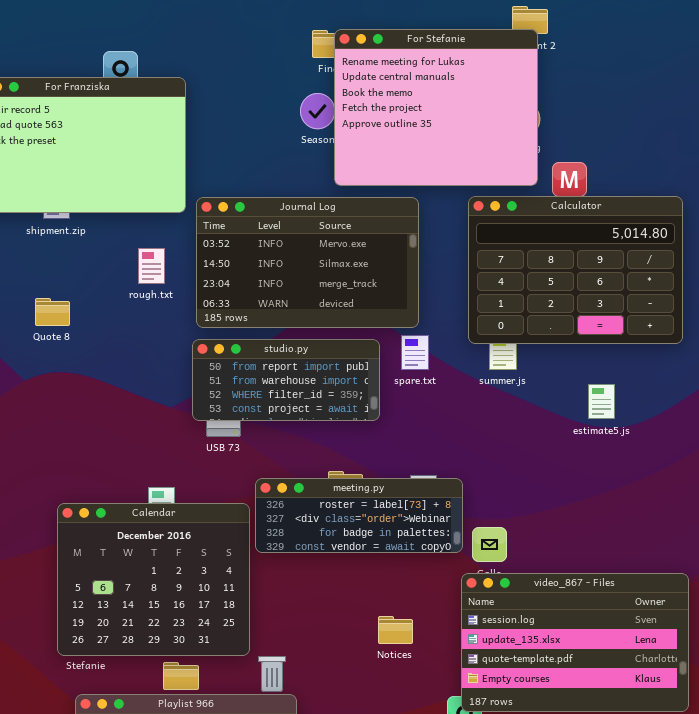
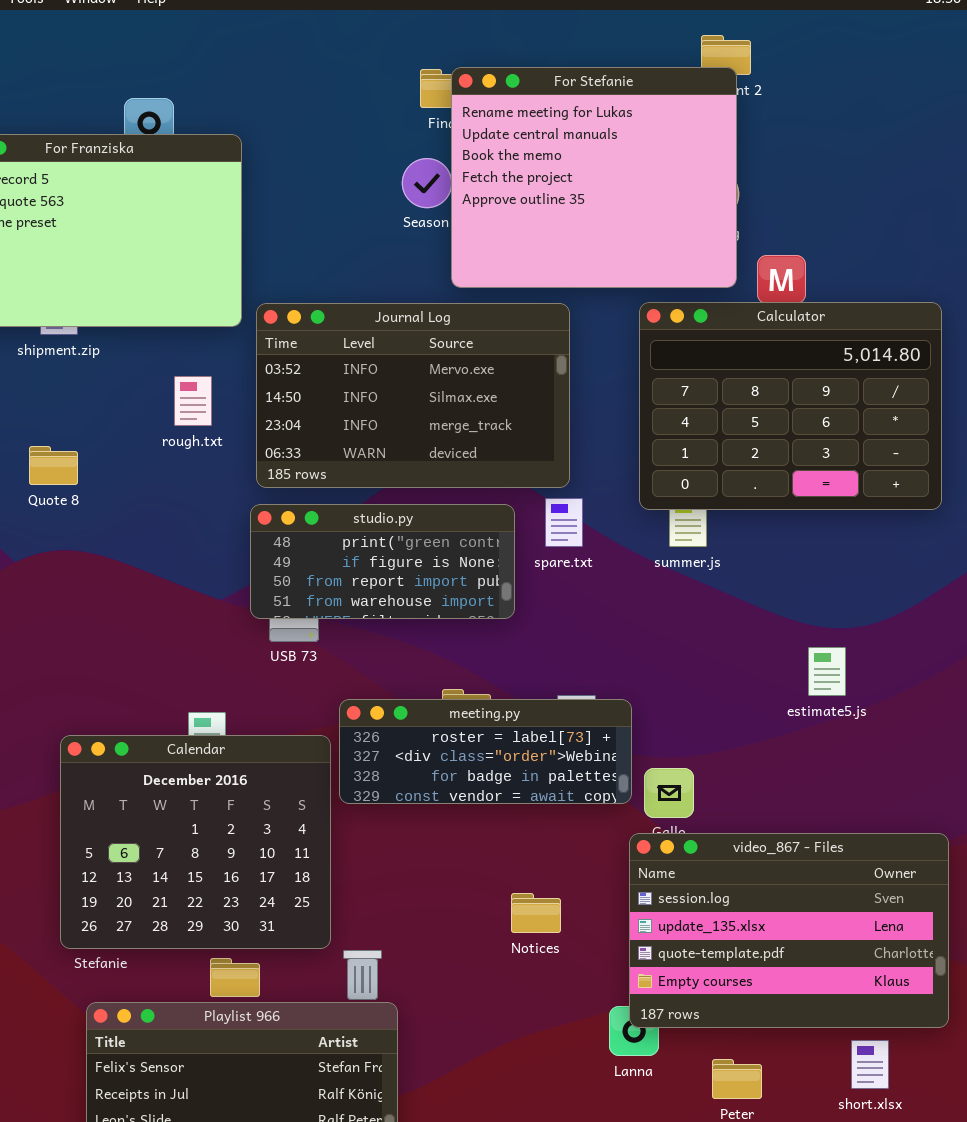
studio.py: [192,339,380,421] -> [250,504,515,619], scrolled up 2 rows
estimate5.js: [588,384,615,419] -> [808,647,846,696], moved

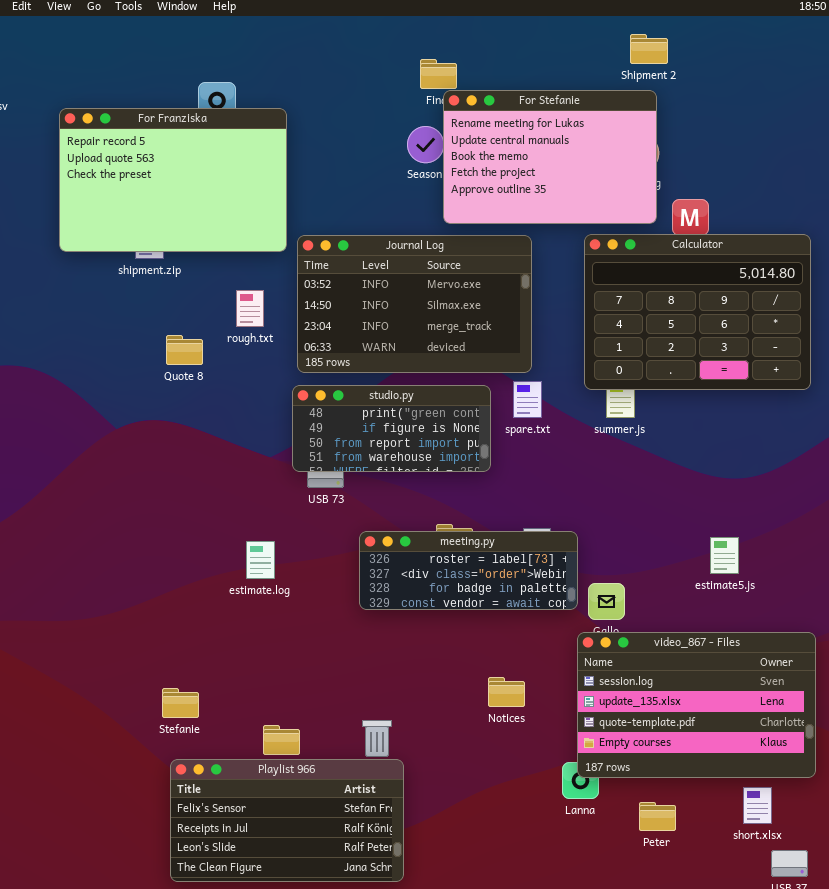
For Stefanie: [451,67,737,288] -> [443,90,657,224], resized
Quote 8: [29,446,78,485] -> [166,335,203,365], moved
estimate5.js: [808,647,846,696] -> [710,537,739,574], moved
Calendar: [60,735,331,949] -> none, closed

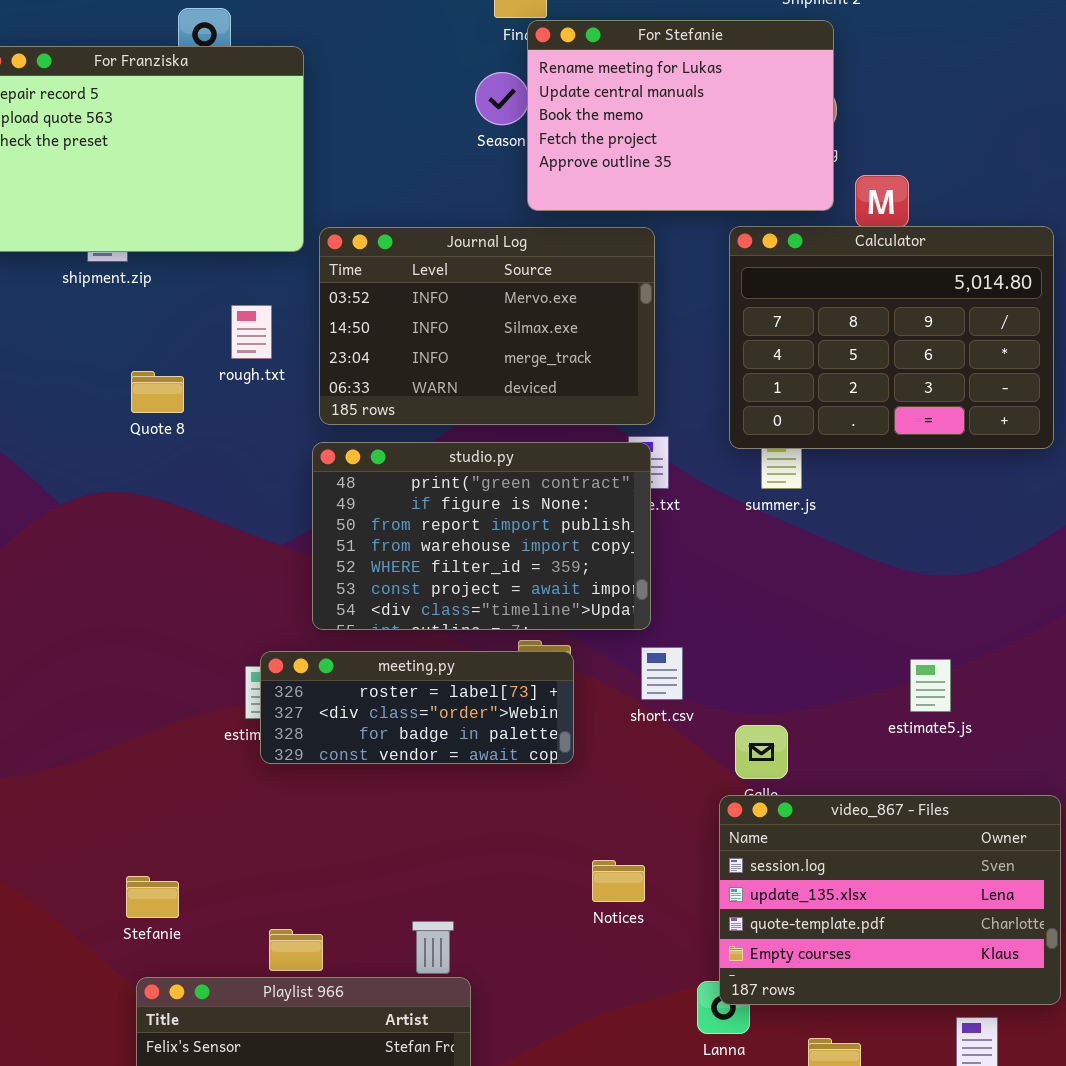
studio.py: [292,385,491,472] -> [312,442,651,630], resized
meeting.py: [359,531,578,610] -> [260,651,574,764], moved

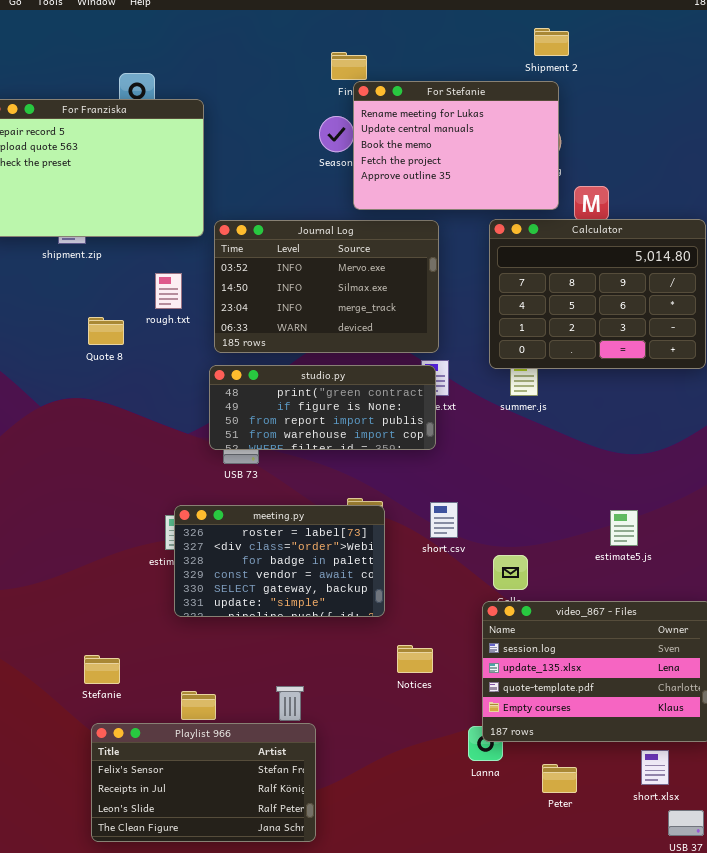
studio.py: [312,442,651,630] -> [209,365,436,450], resized
meeting.py: [260,651,574,764] -> [174,505,385,617], resized

